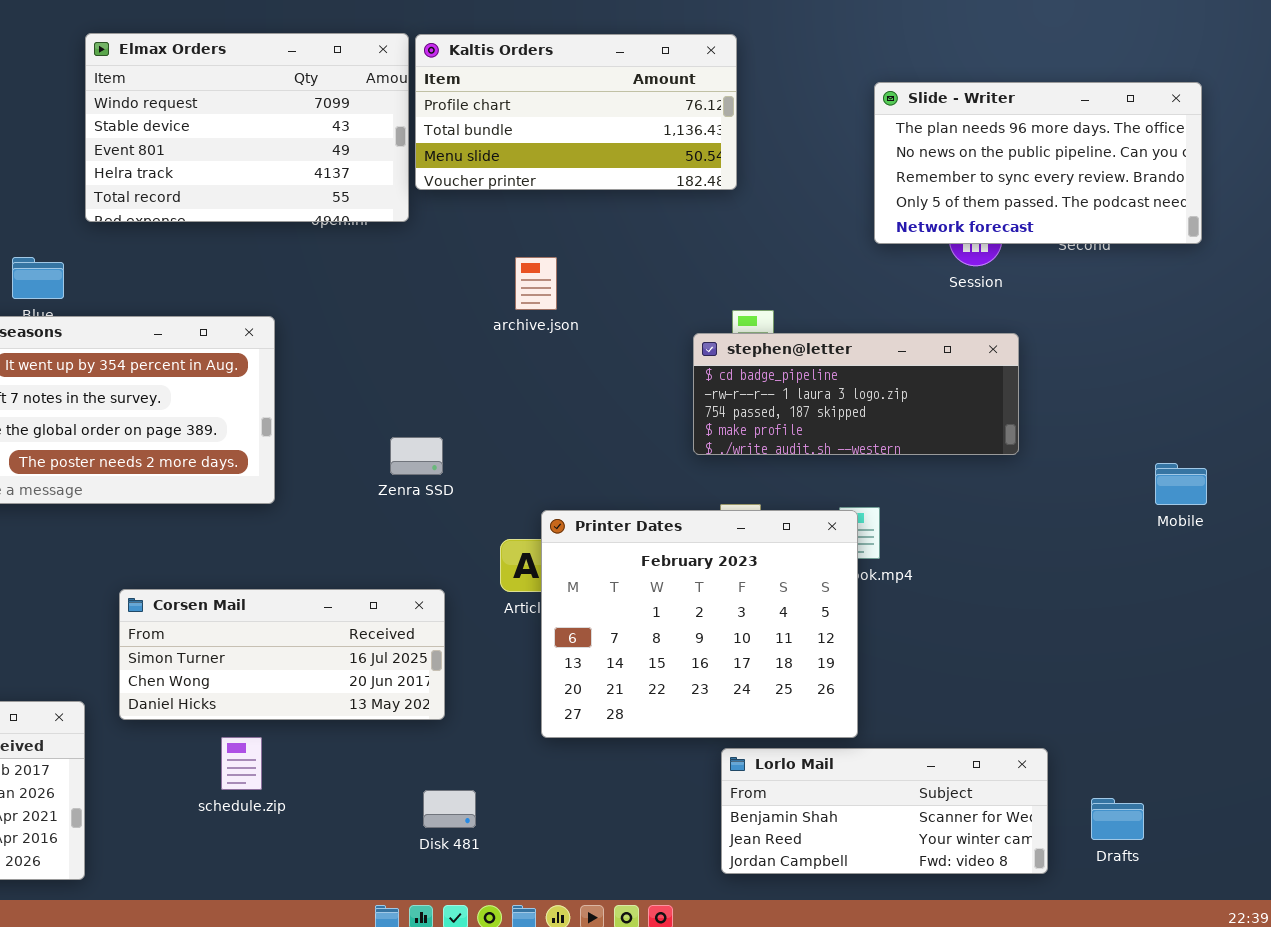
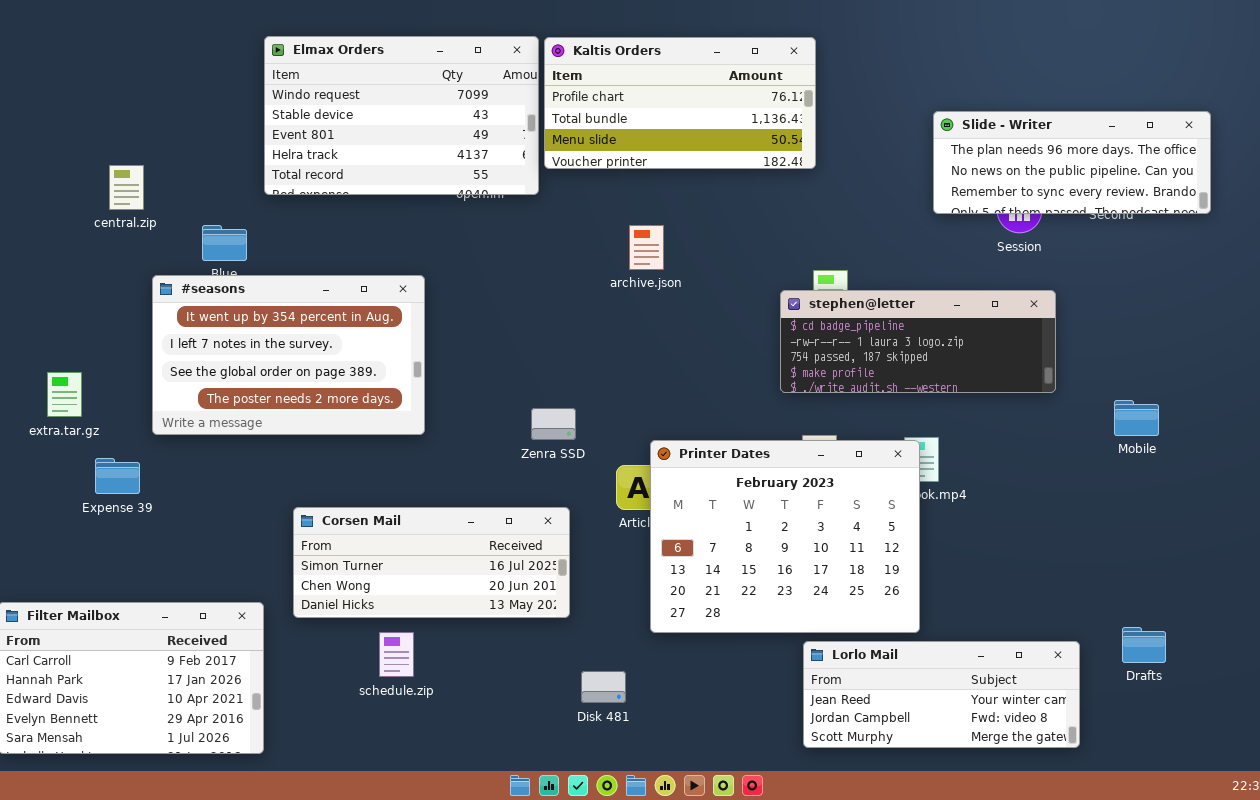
Slide - Writer: [874,82,1202,244] -> [933,111,1211,214], resized
Zenra SSD: [390,437,443,475] -> [531,408,576,440], moved
Mobile: [1155,463,1207,505] -> [1114,400,1159,436], moved
Lorlo Mail: [721,748,1048,874] -> [803,641,1080,748], scrolled down 1 row
Disk 481: [423,790,476,828] -> [581,671,626,703], moved
Drafts: [1091,798,1144,840] -> [1122,627,1166,663], moved

